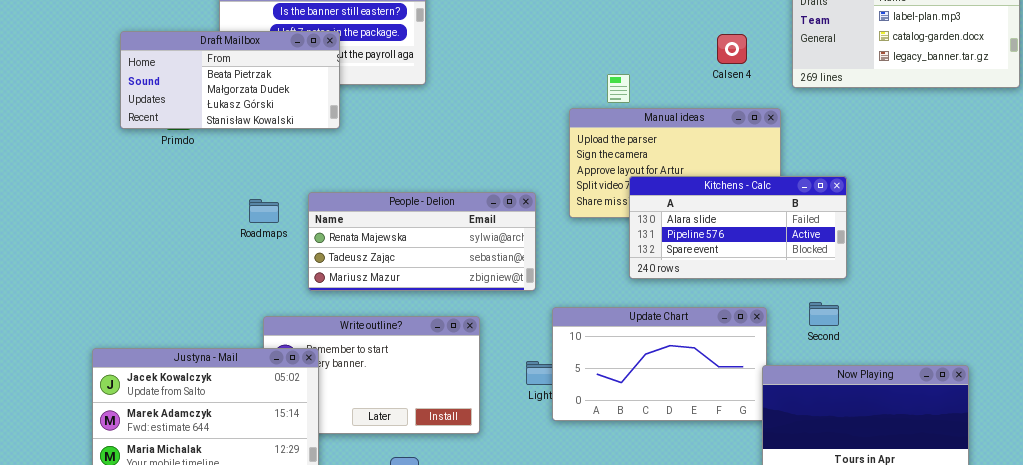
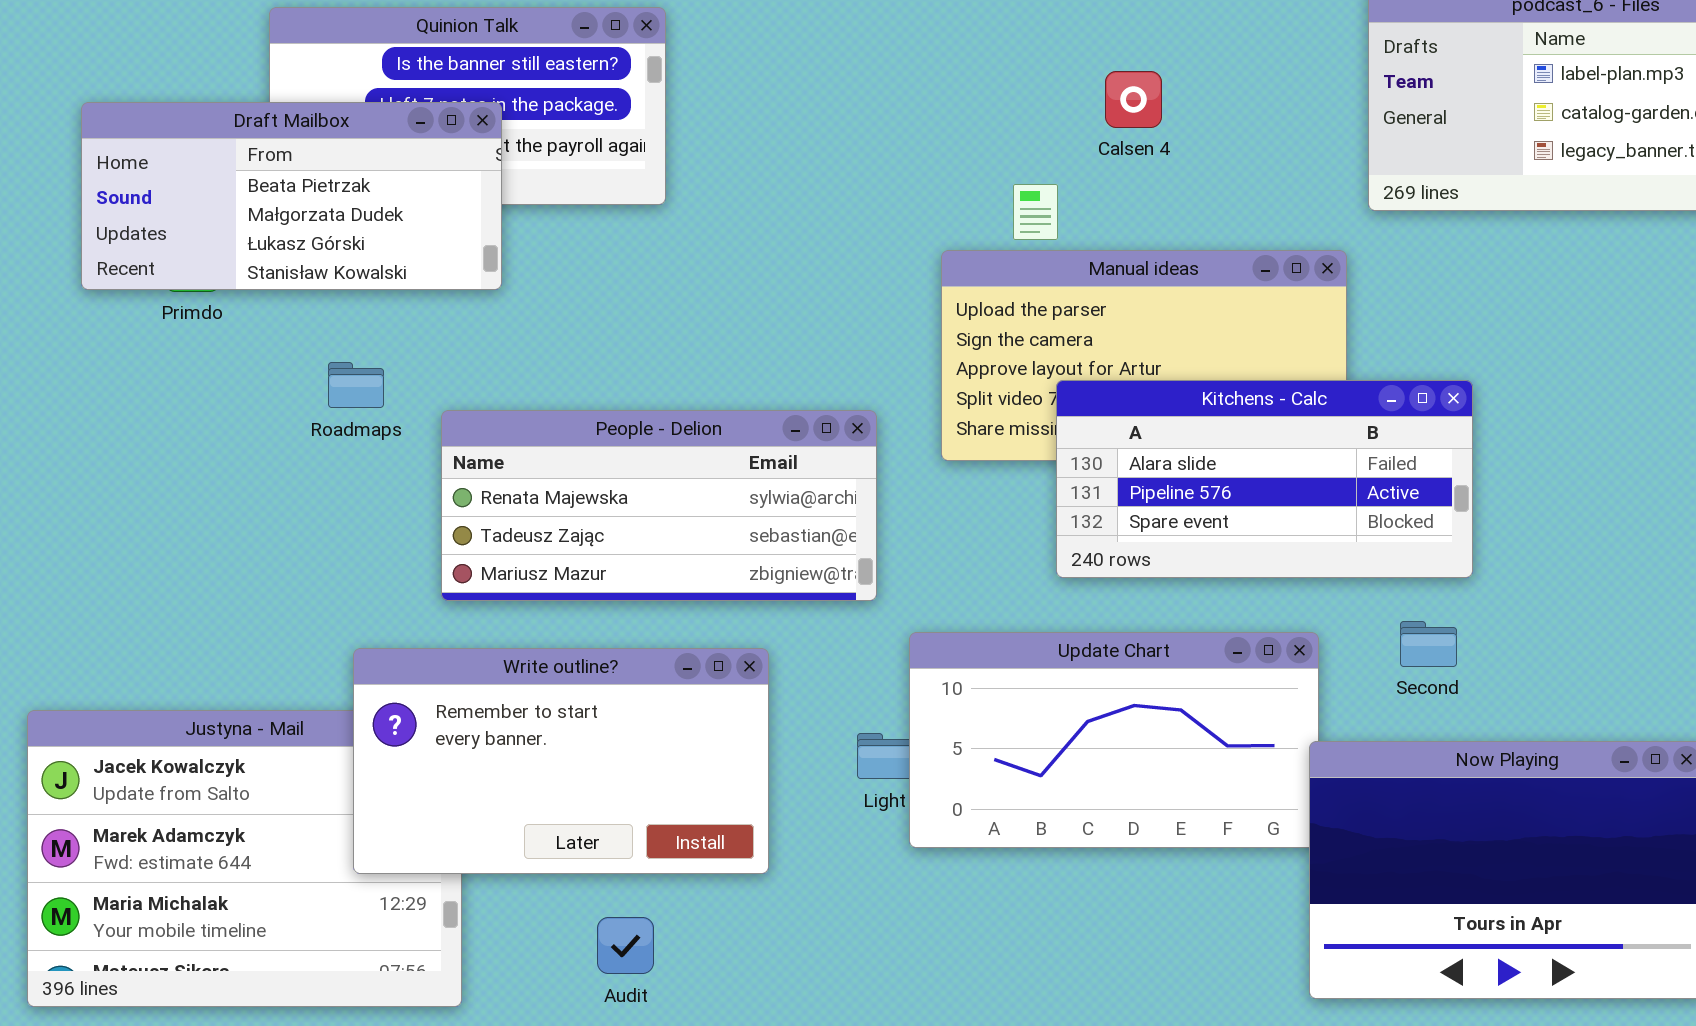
Calsen 4: [717,34,747,64] -> [1105,71,1162,128], moved
Roadmaps: [249,199,279,223] -> [328,362,384,408], moved
Write outline?: [263,316,480,434] -> [353,648,769,874], raised

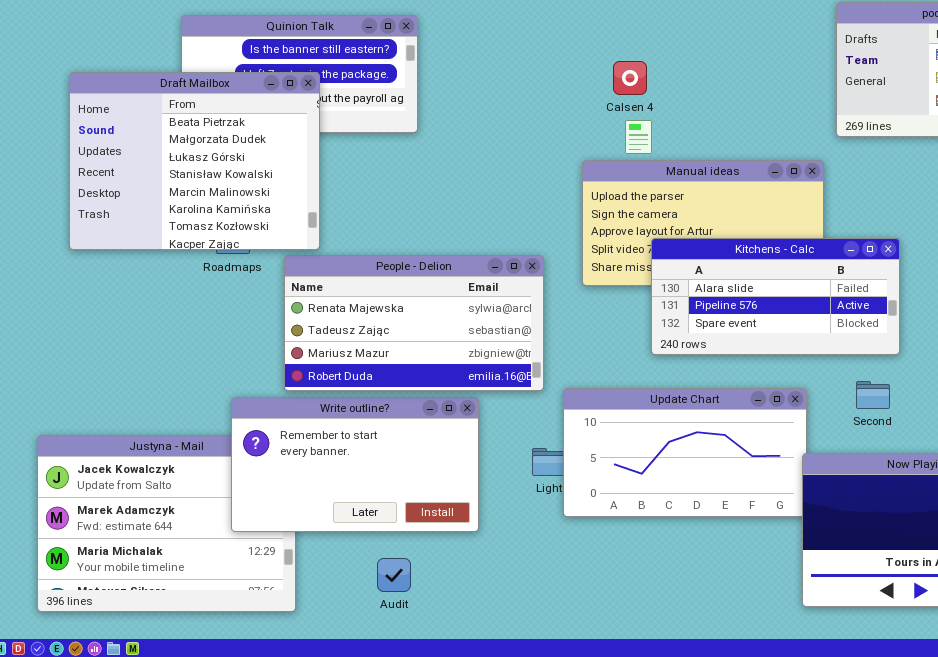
Calsen 4: [1105,71,1162,128] -> [613,61,647,95], moved
Draft Mailbox: [81,102,502,290] -> [69,72,320,250], resized
People - Delion: [441,410,877,601] -> [284,255,544,391], resized

